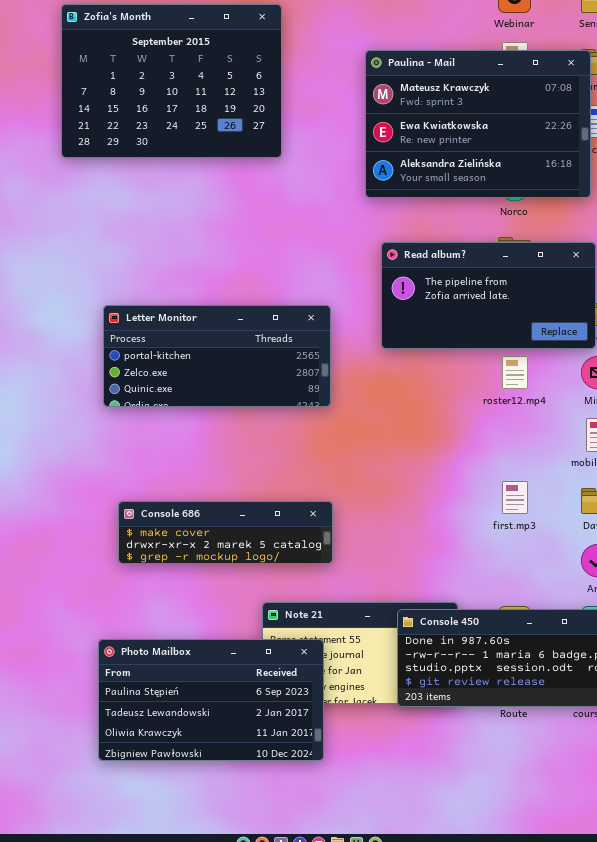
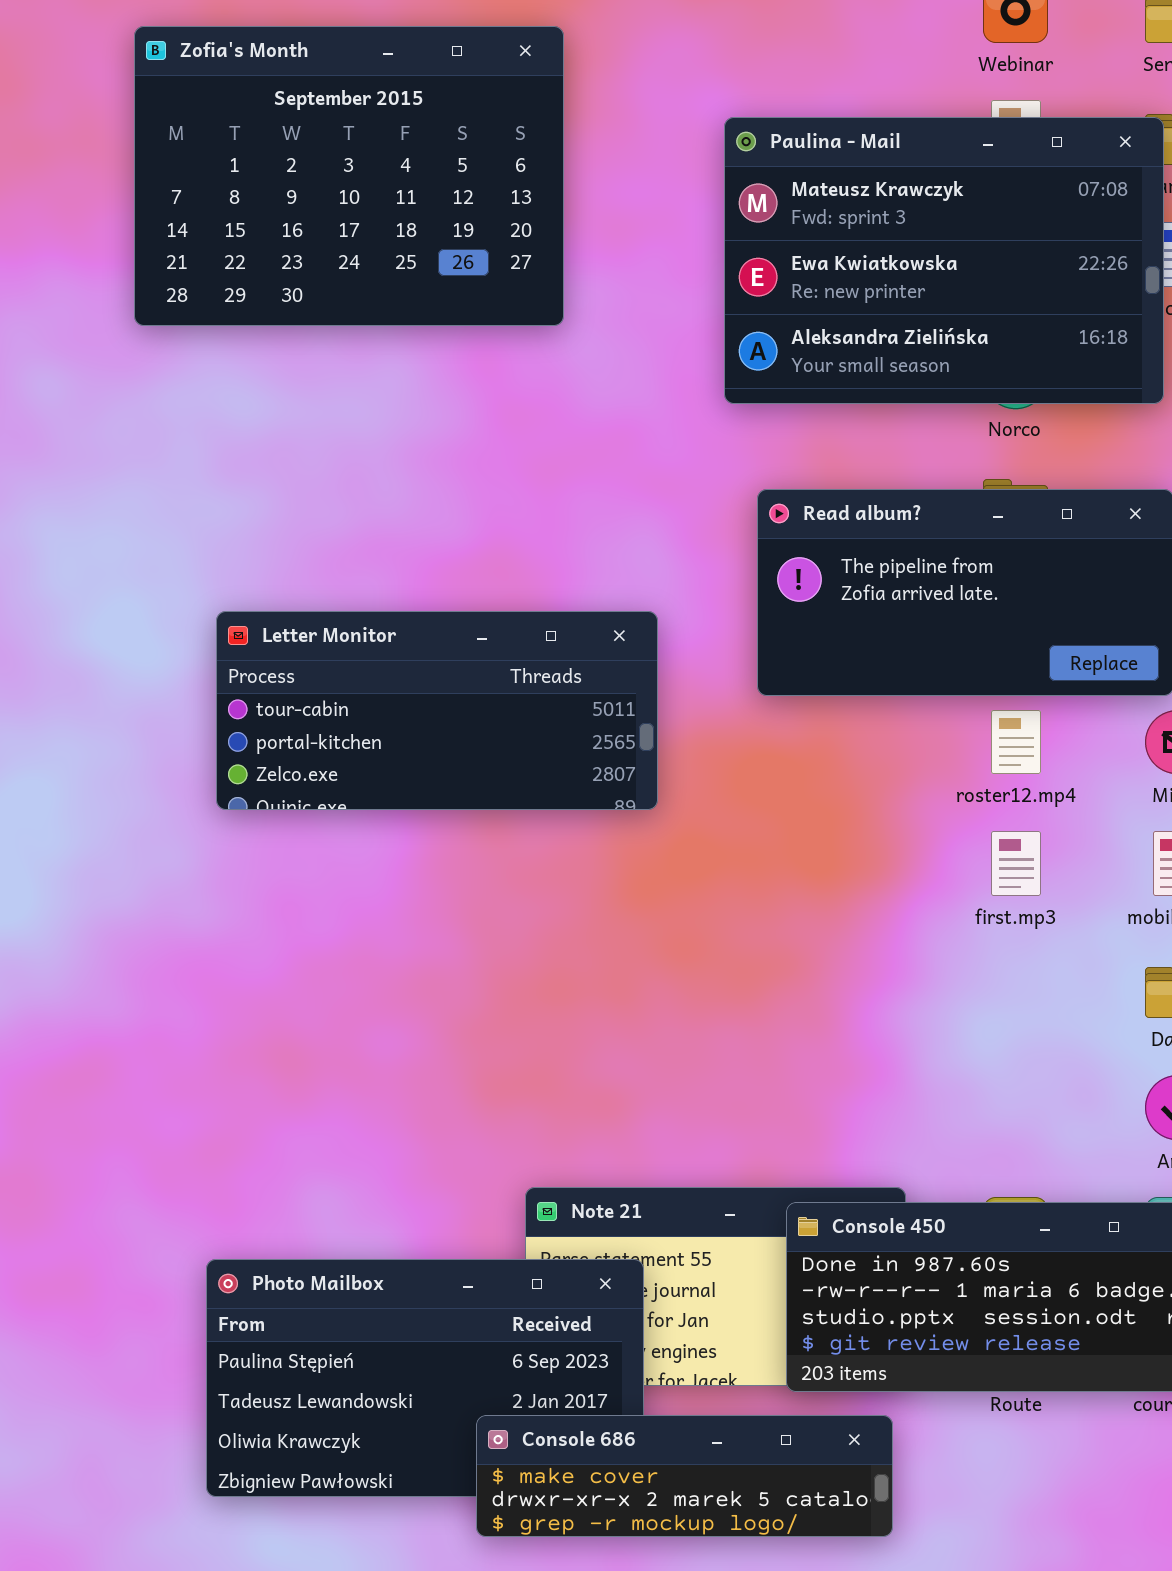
Letter Monitor: [103,305,331,407] -> [216,611,658,810], scrolled up 1 row
first.mp3: [502,481,528,514] -> [991,831,1041,896], moved
Console 686: [118,501,333,564] -> [476,1415,893,1537], moved

